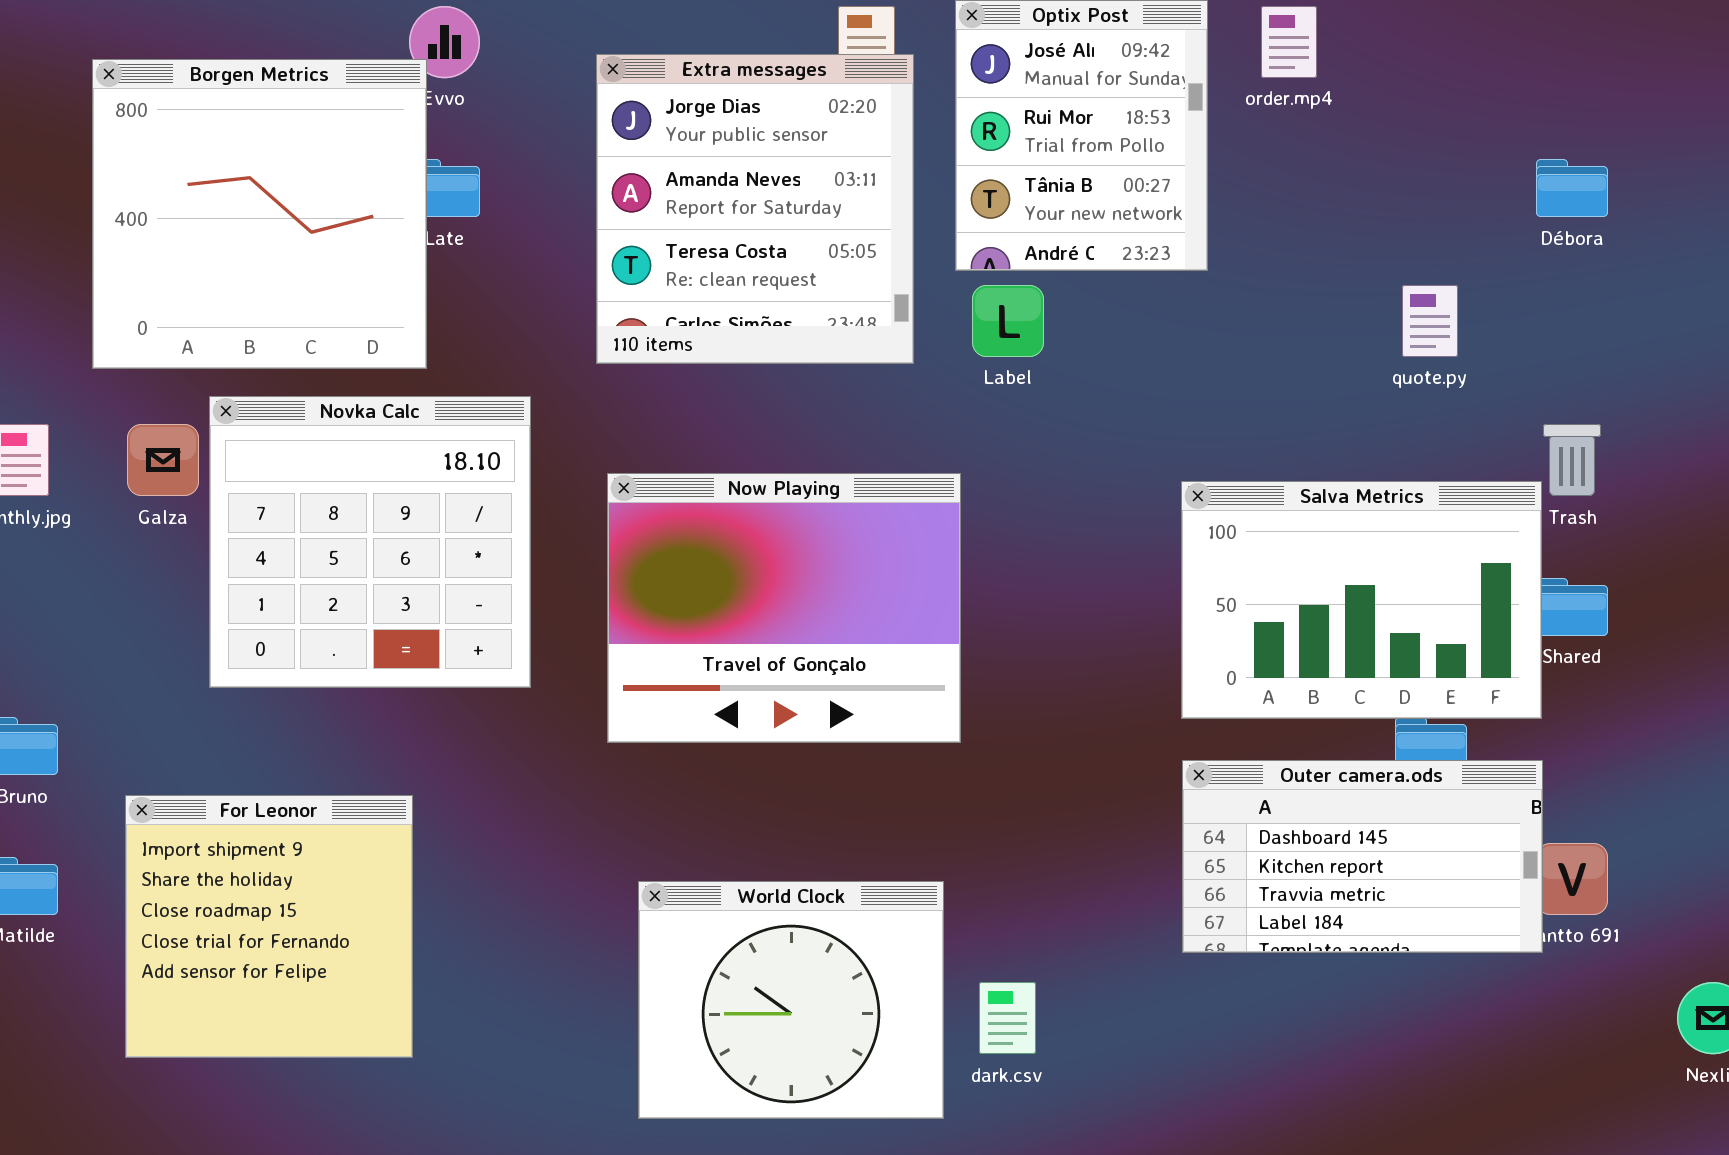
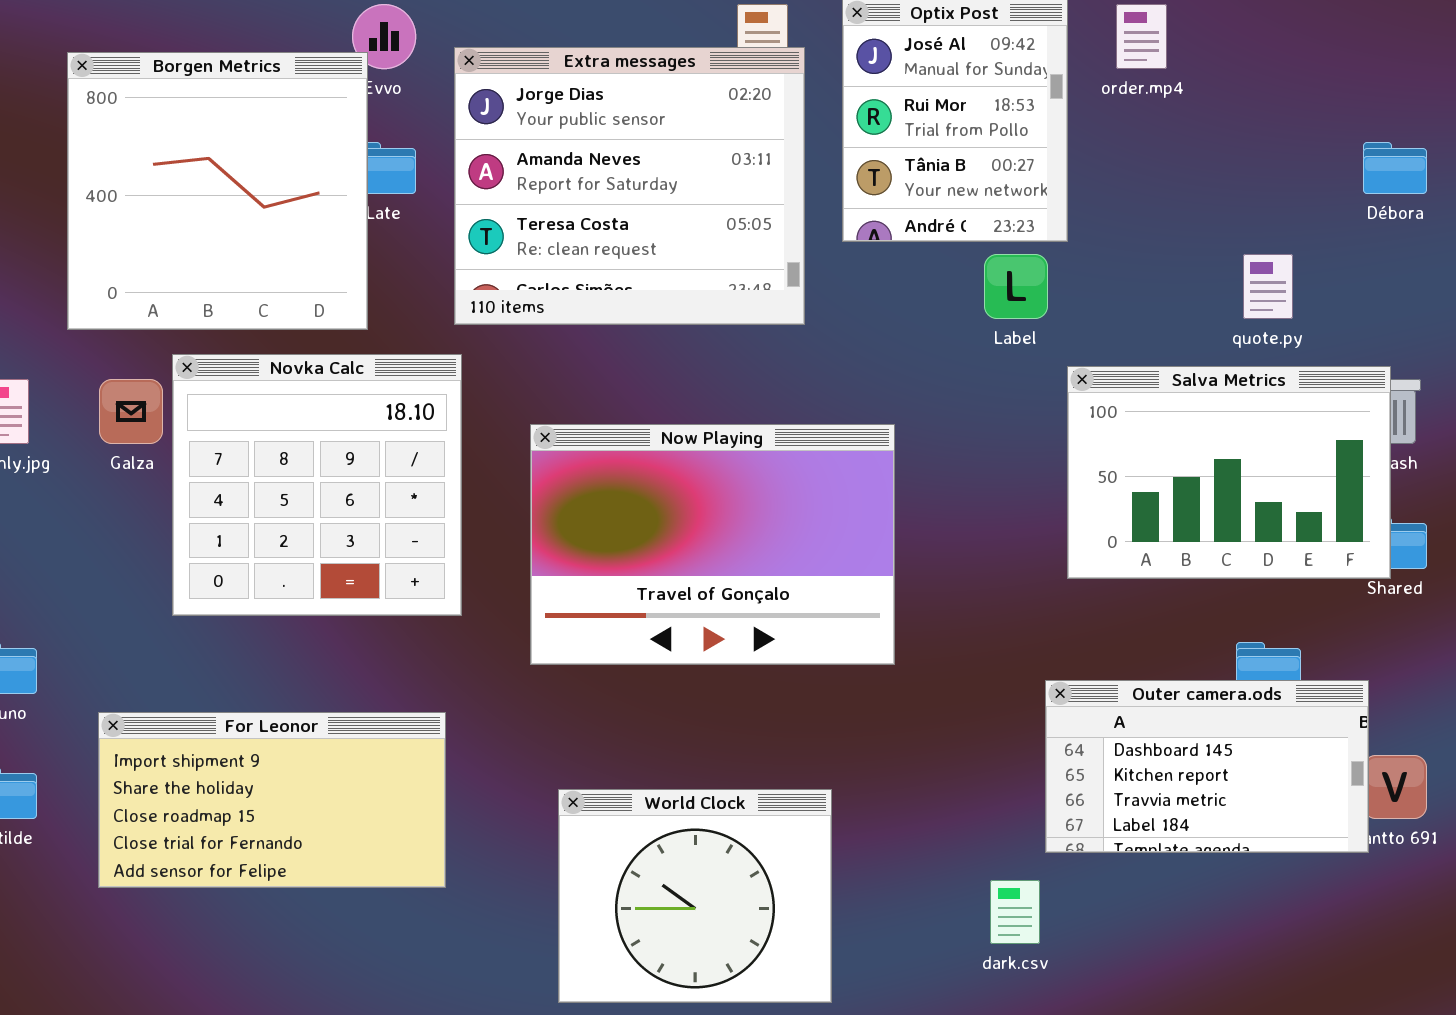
Extra messages: [596,54,914,364] -> [454,47,805,325], resized
Label: [972,285,1044,357] -> [984,254,1048,319], moved
Now Playing: [607,473,961,743] -> [530,424,895,665], resized
Salva Metrics: [1181,481,1542,719] -> [1067,366,1391,579], moved
For Leonor: [125,795,413,1058] -> [98,712,446,888], resized
dark.csv: [979,982,1036,1054] -> [990,880,1040,944], moved

